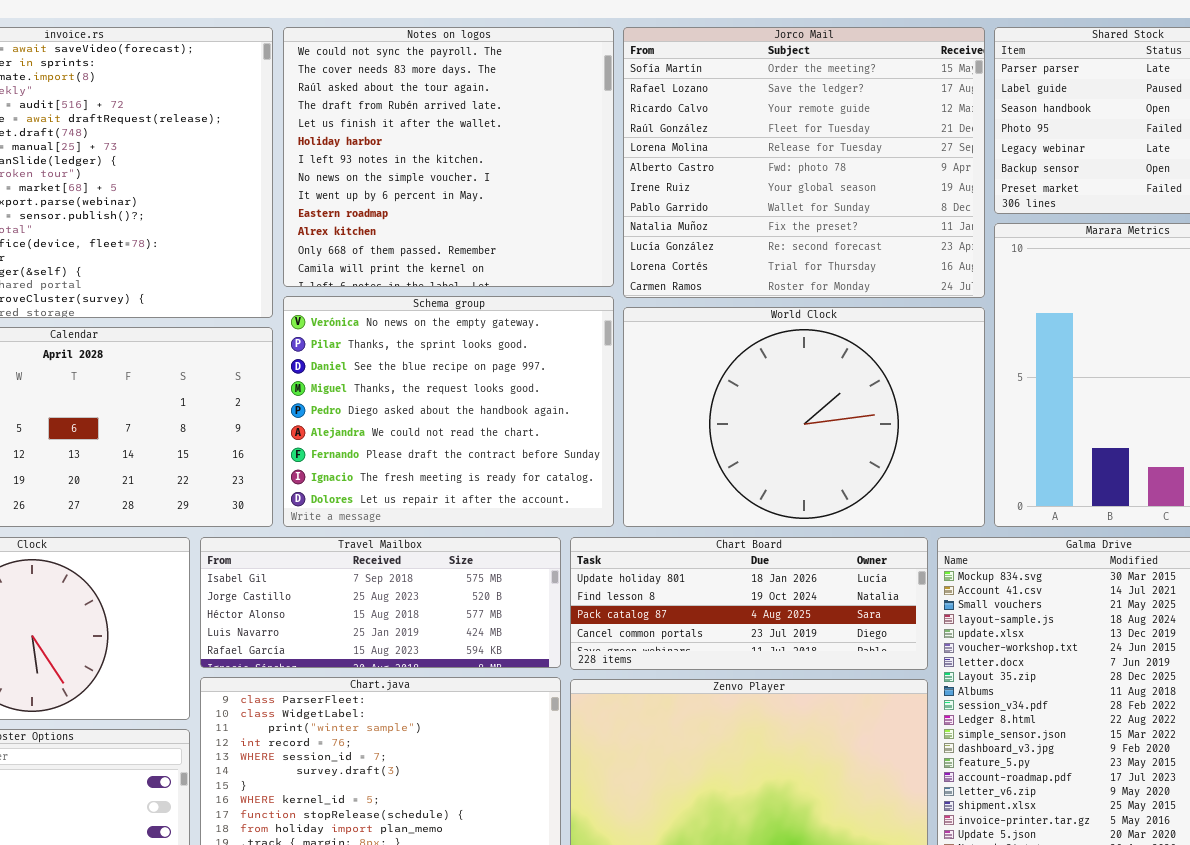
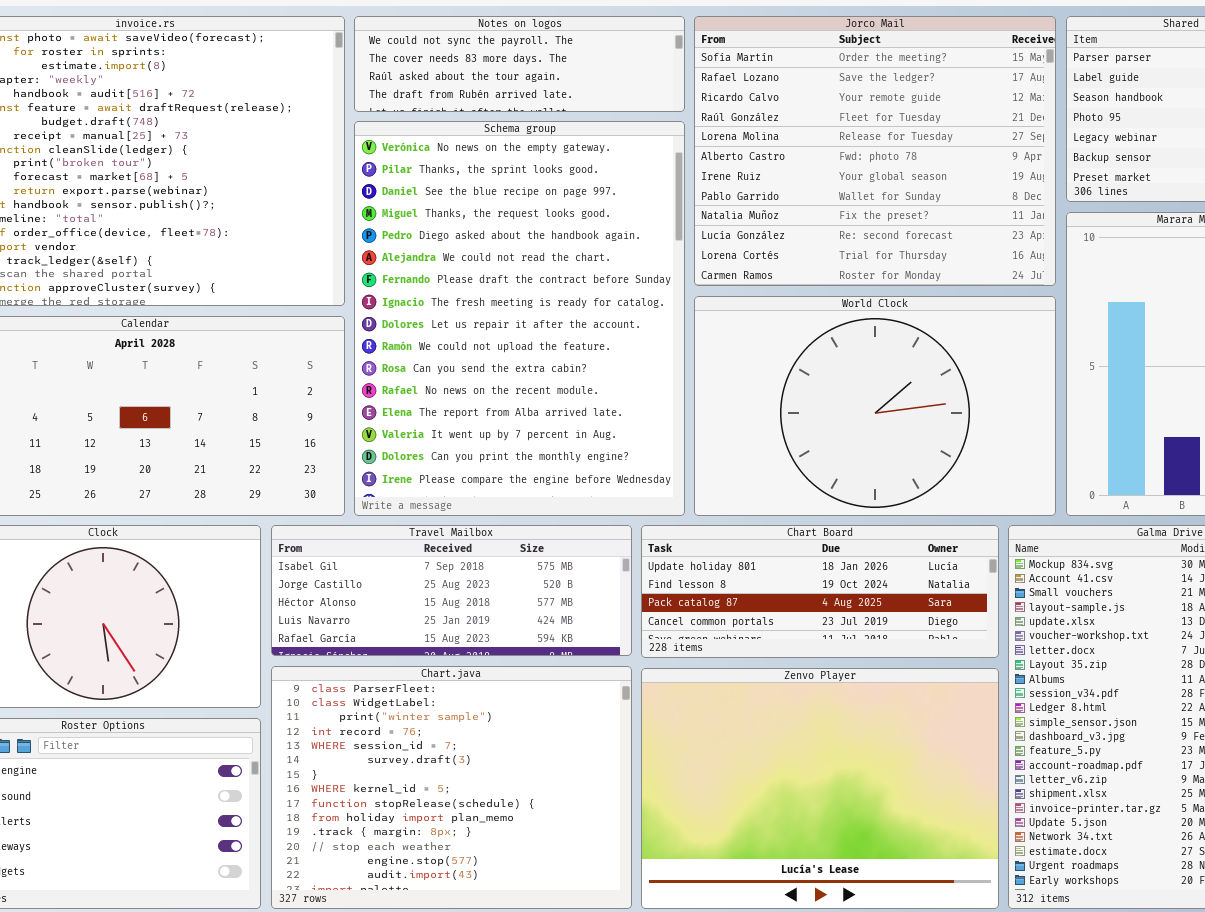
Notes on logos: [283,27,614,287] -> [354,16,685,112], resized
Schema group: [283,296,614,527] -> [354,121,685,516], resized

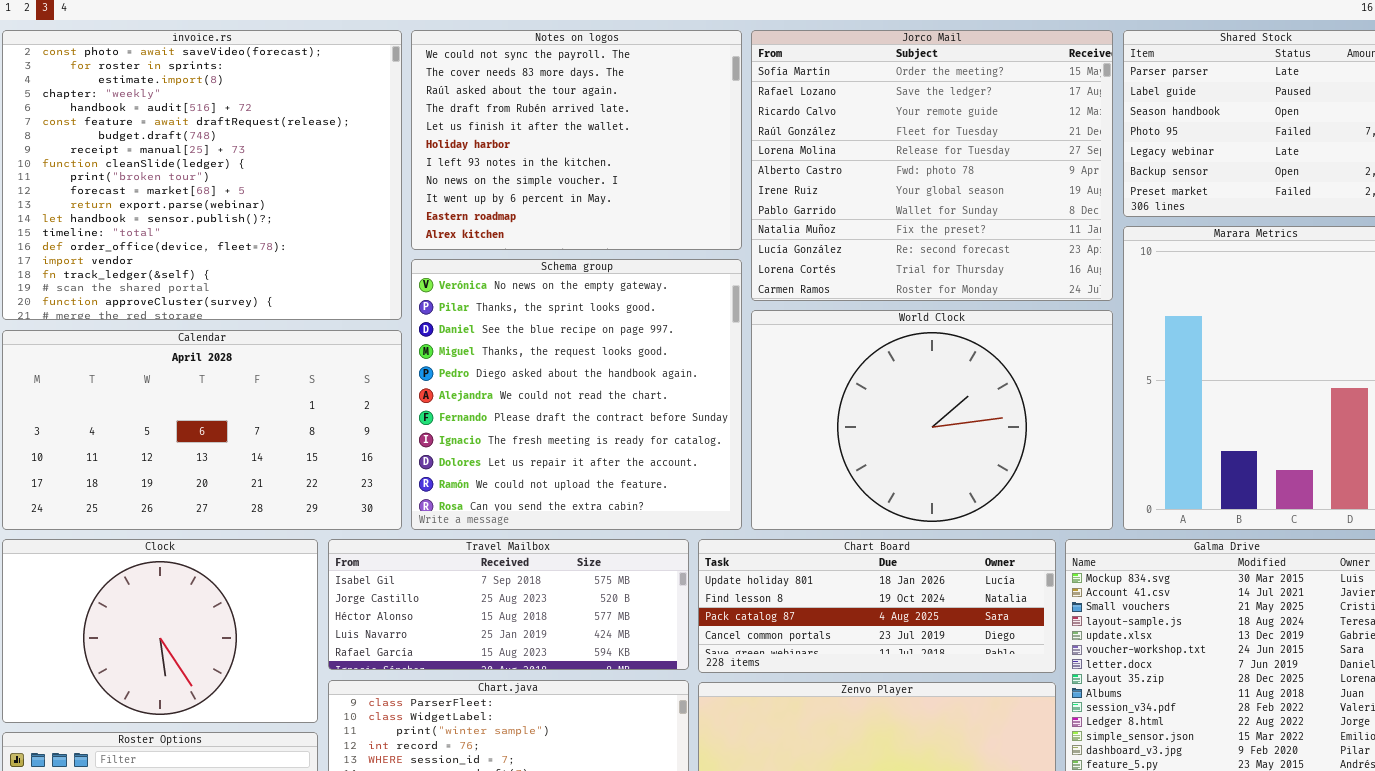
Notes on logos: [354,16,685,112] -> [411,30,742,250], resized
Schema group: [354,121,685,516] -> [411,259,742,530], resized

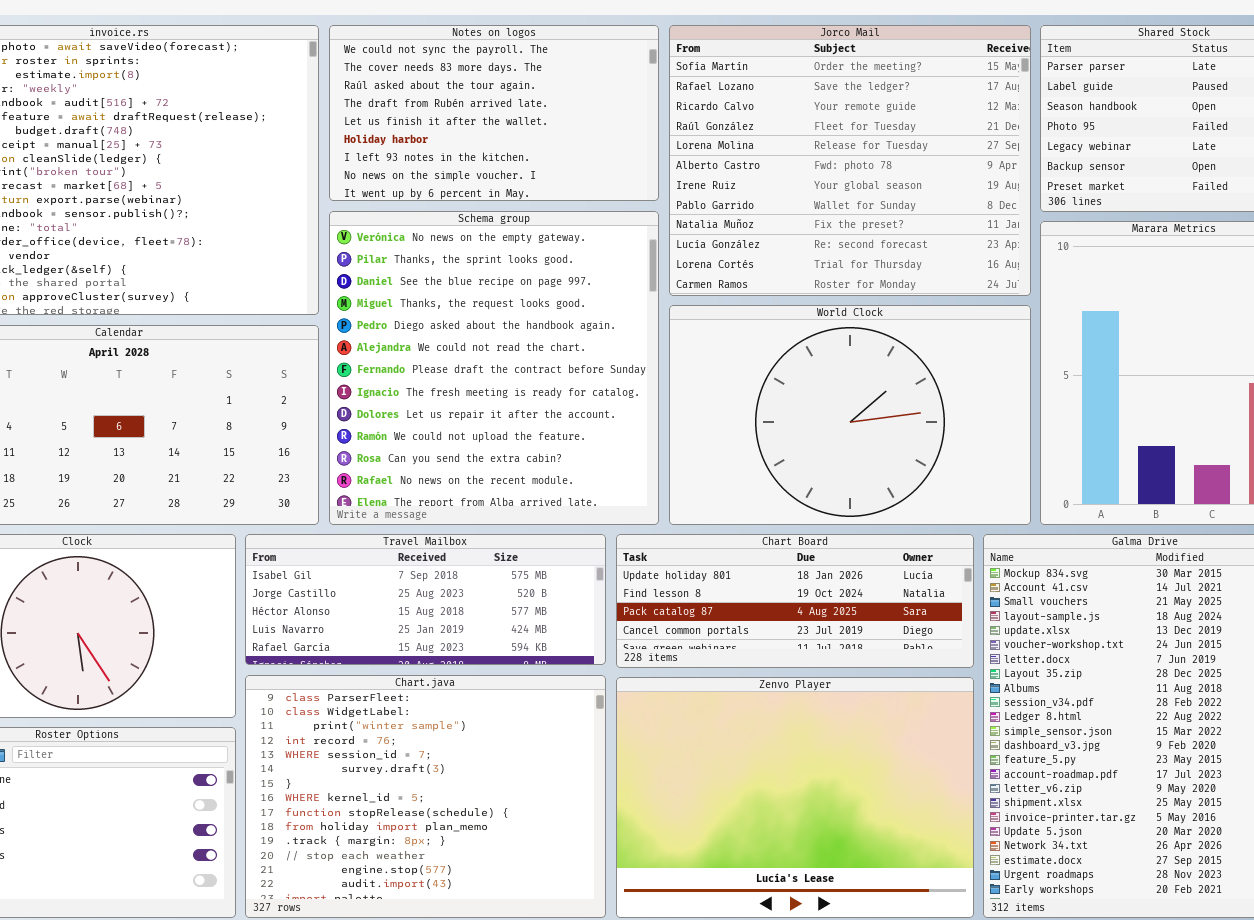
Notes on logos: [411,30,742,250] -> [329,25,659,201], resized
Schema group: [411,259,742,530] -> [329,211,659,525], resized

